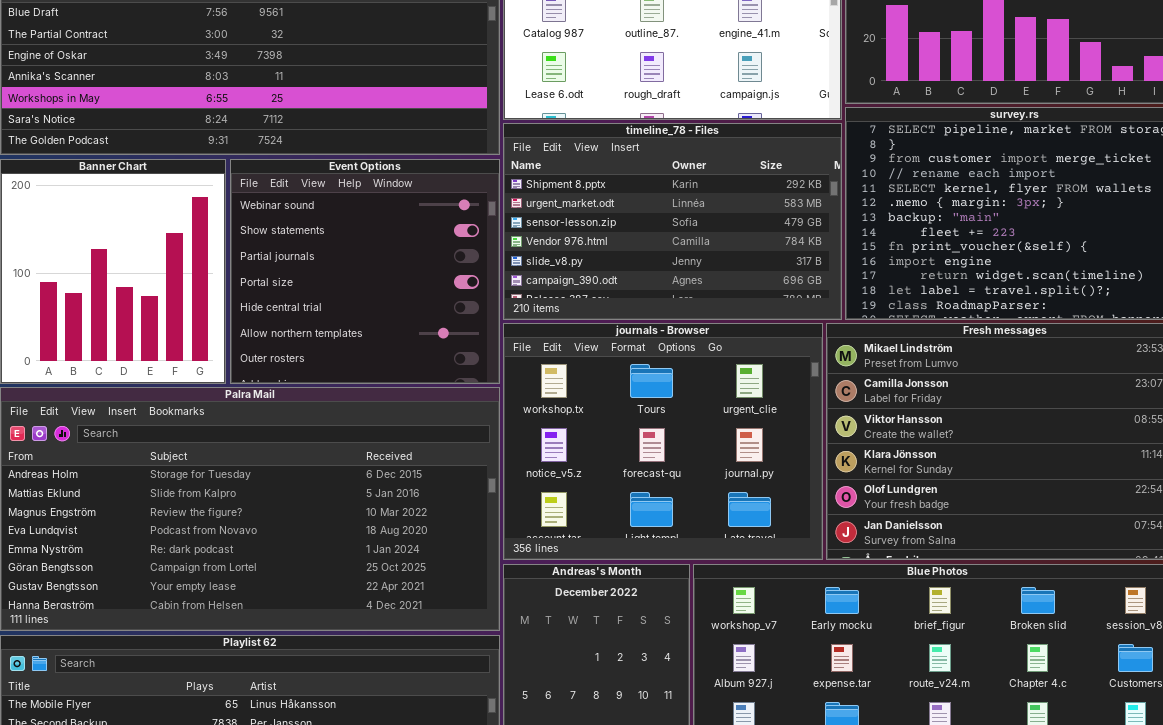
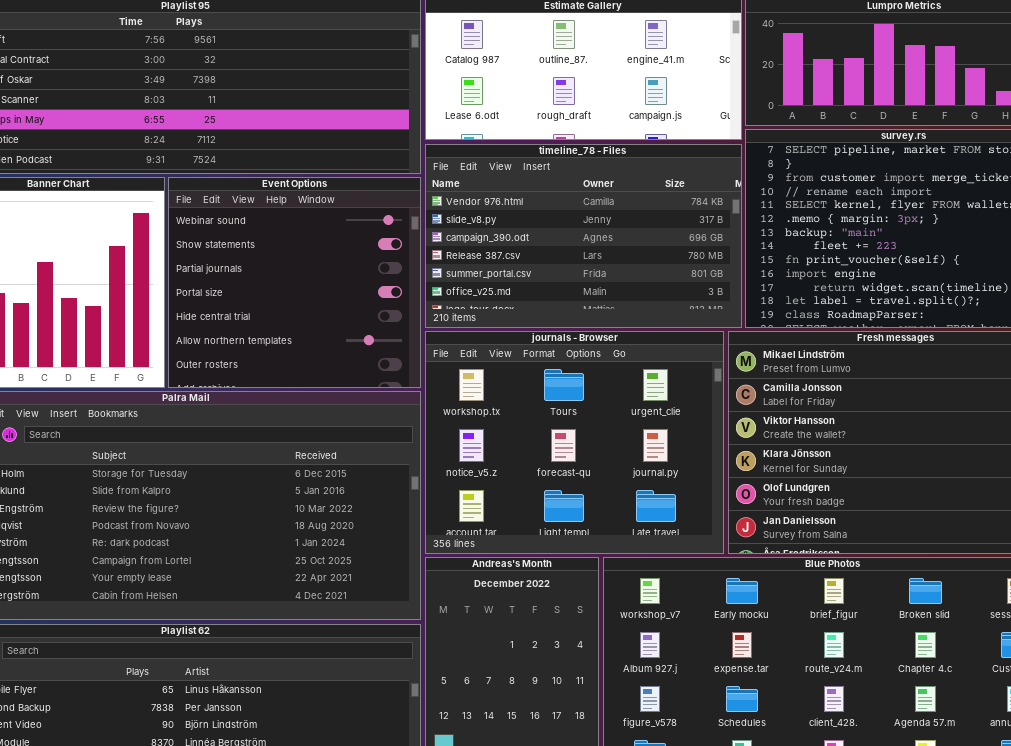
timeline_78 - Files: [503,123,842,320] -> [425,144,742,328], scrolled down 3 rows

